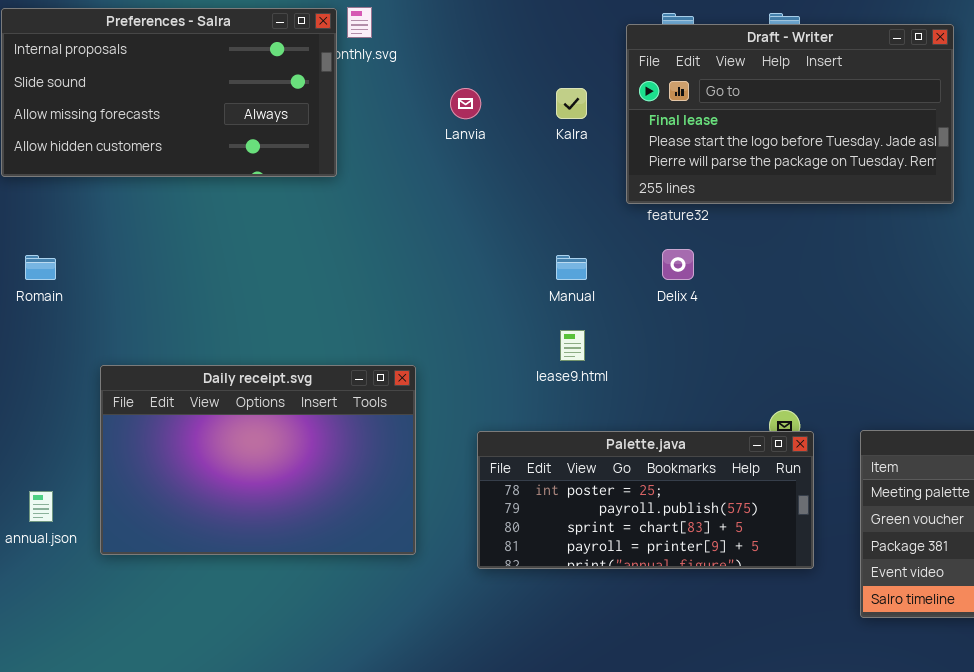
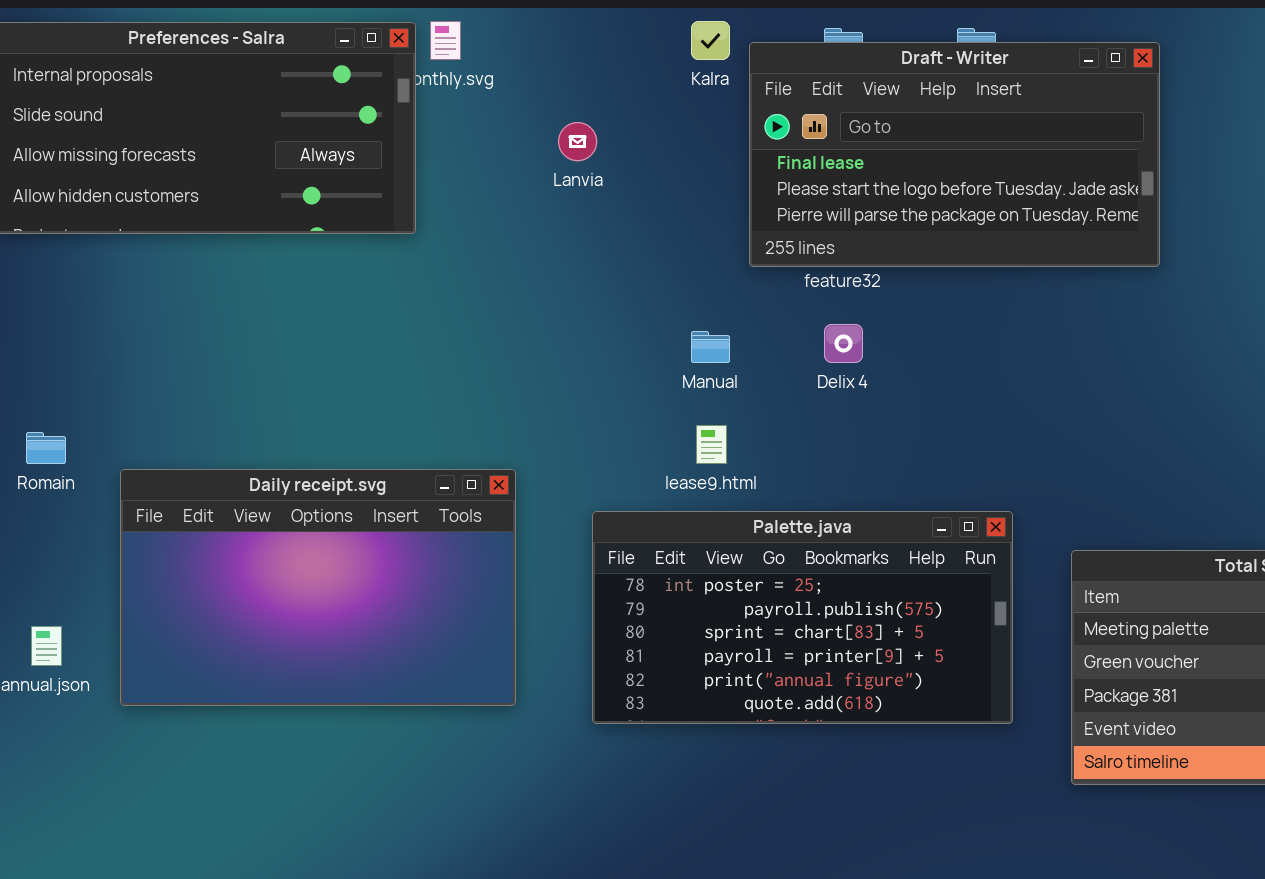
Draft - Writer: [626,24,954,204] -> [749,42,1160,267], moved
Kalra: [556,88,587,119] -> [691,21,730,60], moved
Romain: [25,255,56,280] -> [26,432,66,464], moved
Palette.java: [477,431,814,569] -> [592,511,1013,724], resized

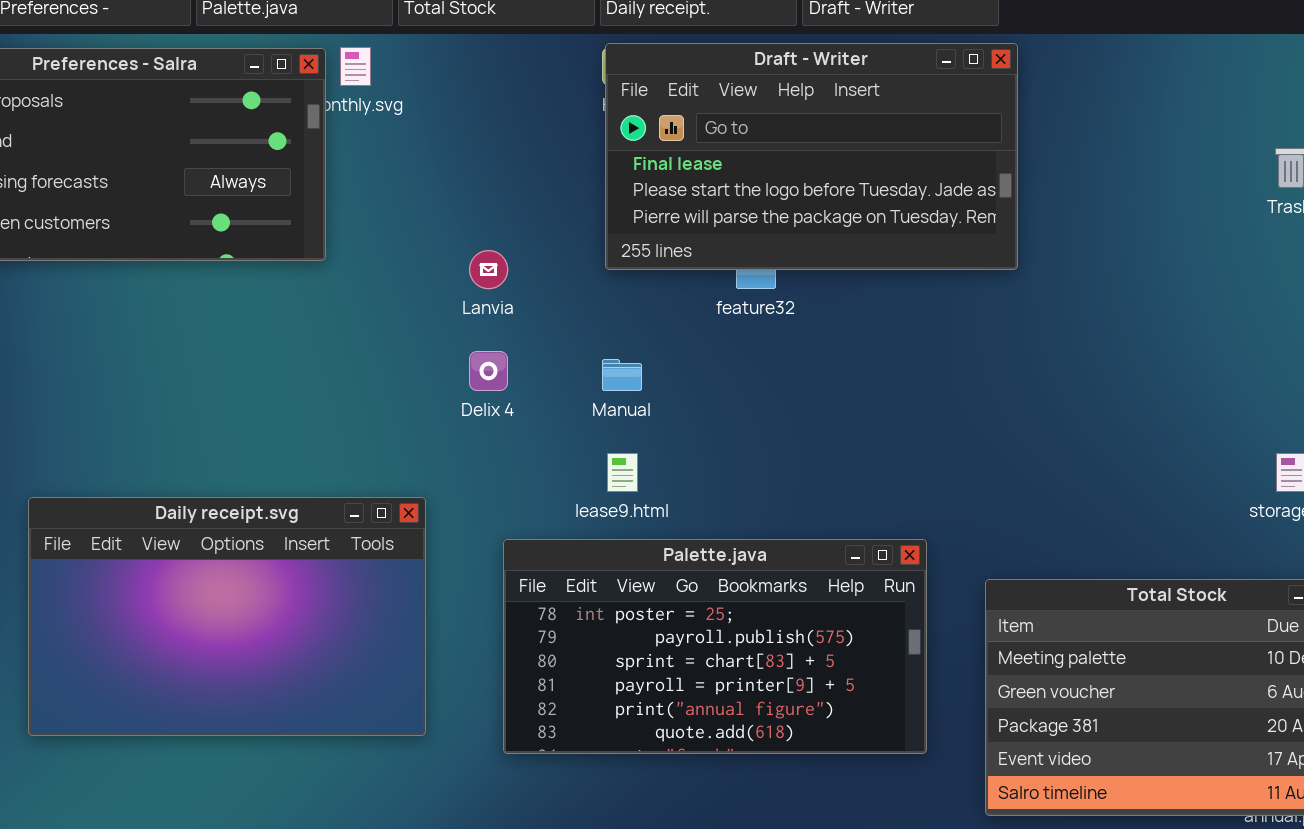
Draft - Writer: [749,42,1160,267] -> [605,43,1018,270], moved
Lanvia: [558,122,597,161] -> [469,250,508,289], moved
Delix 4: [824,324,863,363] -> [469,351,508,391], moved

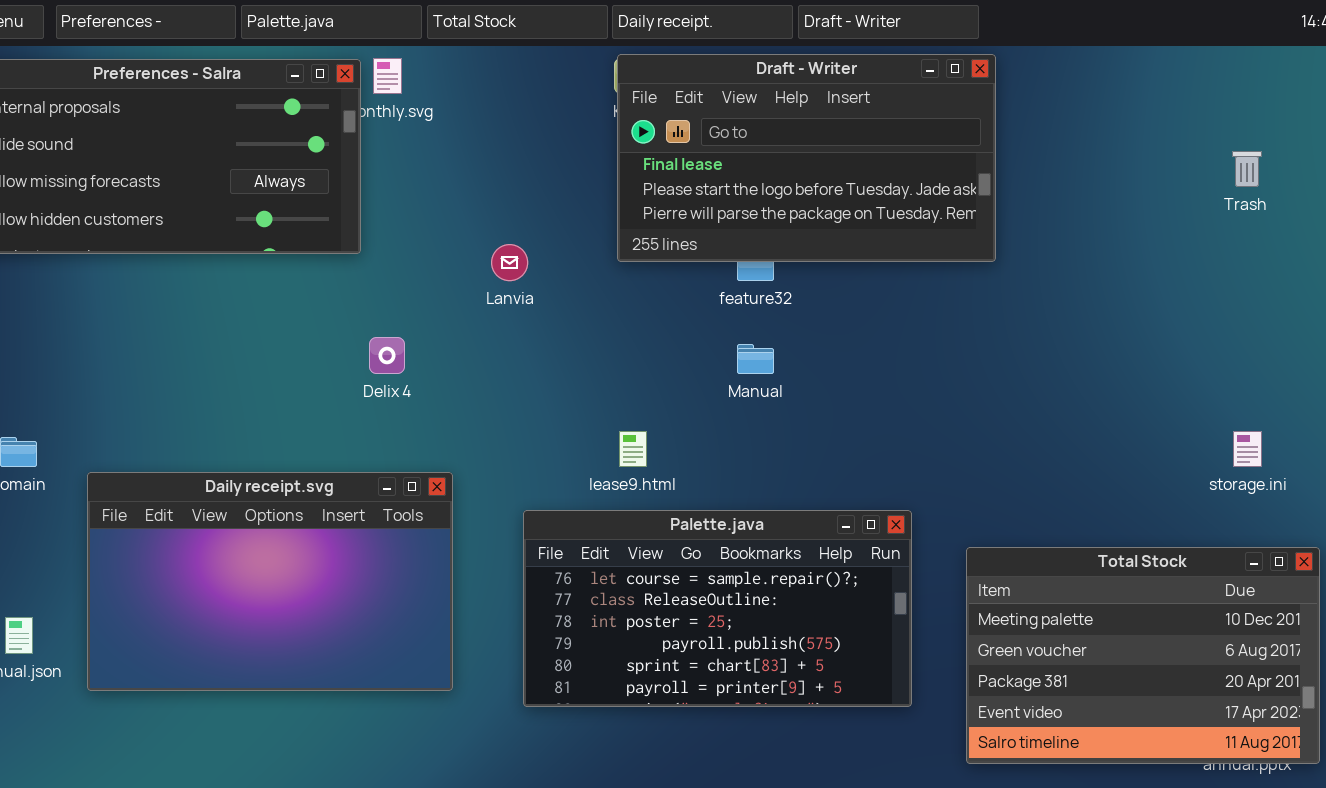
Delix 4: [469,351,508,391] -> [369,337,405,374], moved
Manual: [602,359,642,391] -> [737,344,774,374], moved
Palette.java: [503,539,927,754] -> [523,510,912,707], scrolled up 2 rows

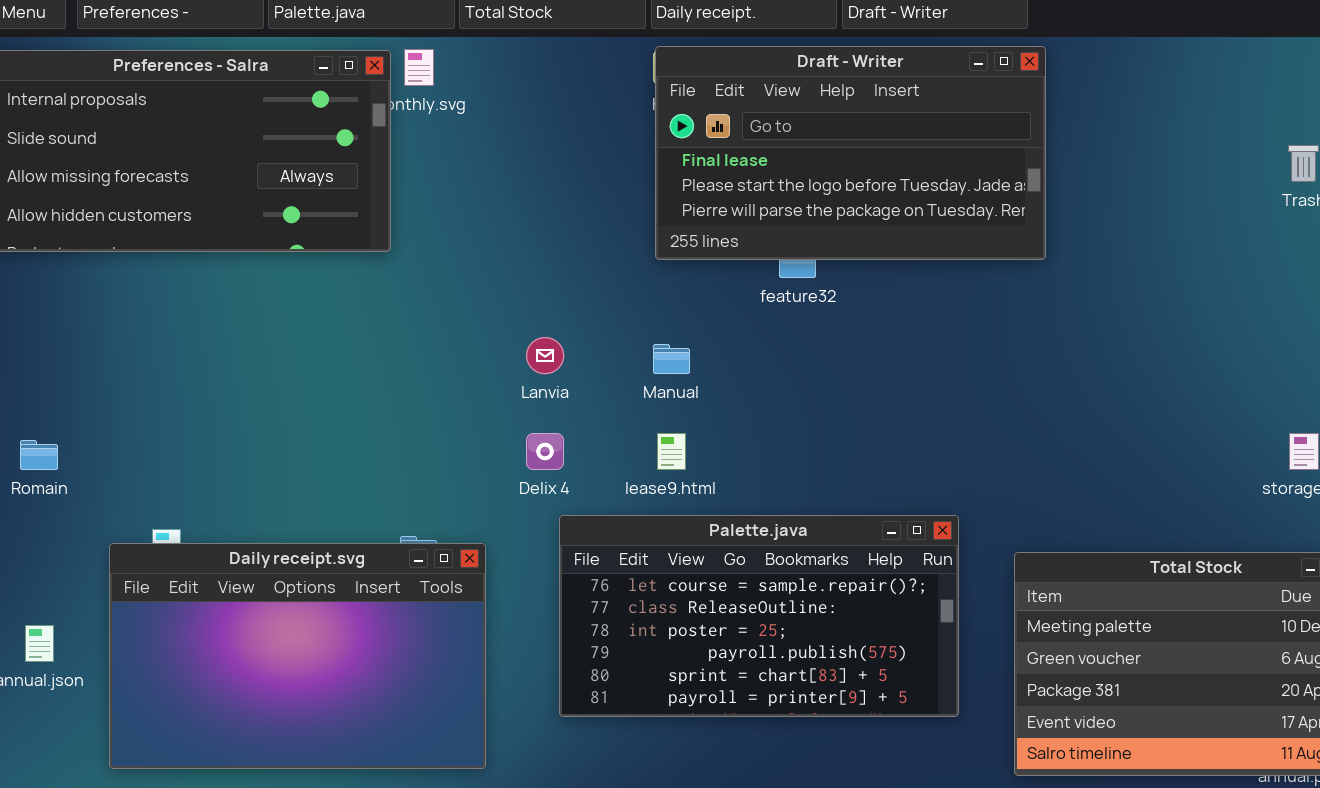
Lanvia: [491,244,528,281] -> [526,337,564,374], moved
Delix 4: [369,337,405,374] -> [526,433,564,470], moved
Manual: [737,344,774,374] -> [653,344,690,374], moved
Daily receipt.svg: [87,472,453,691] -> [109,543,486,769], moved

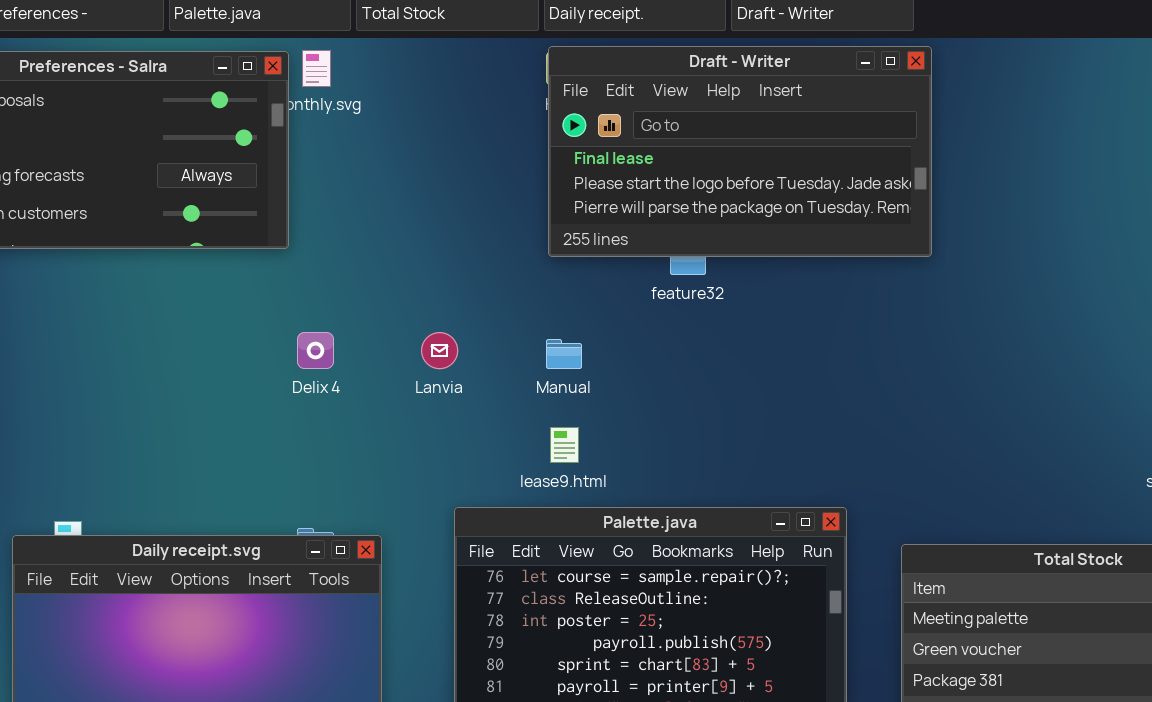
Delix 4: [526,433,564,470] -> [297,332,334,369], moved

